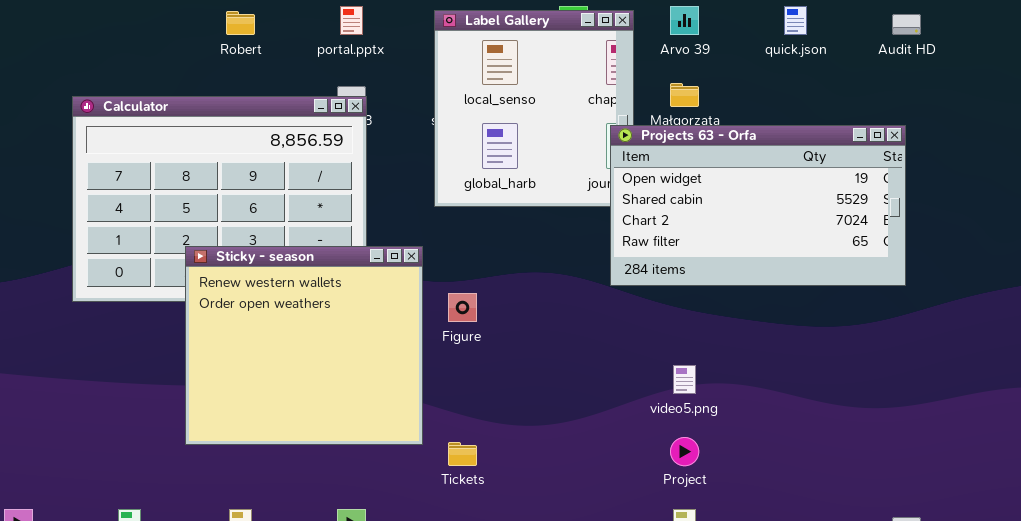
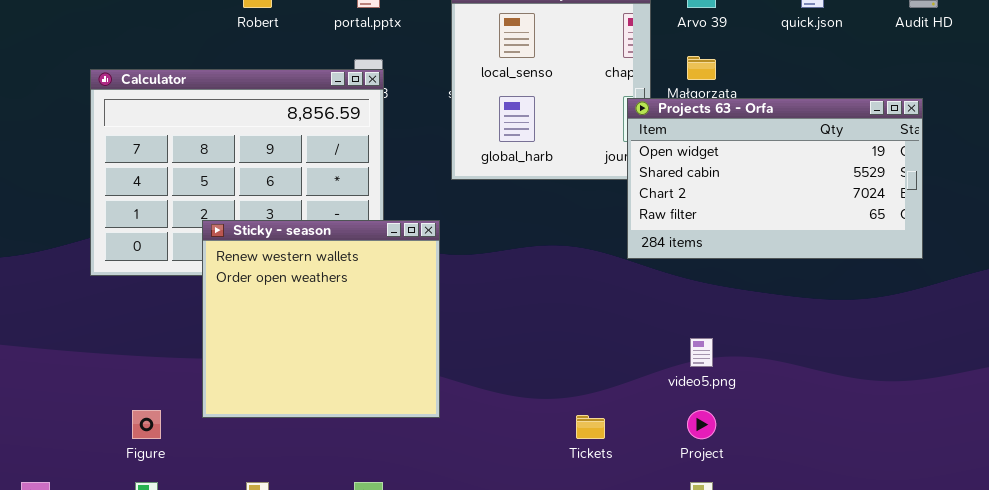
Figure: [448,293,477,322] -> [132,410,161,439], moved
Tickets: [448,442,477,466] -> [576,415,605,439], moved

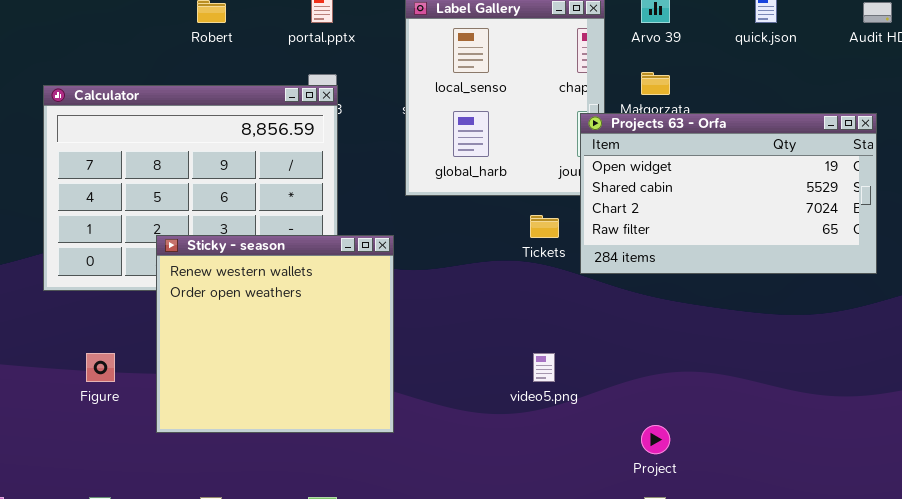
video5.png: [690,338,713,367] -> [533,353,555,382], moved
Figure: [132,410,161,439] -> [86,353,115,382], moved
Tickets: [576,415,605,439] -> [530,215,559,238], moved

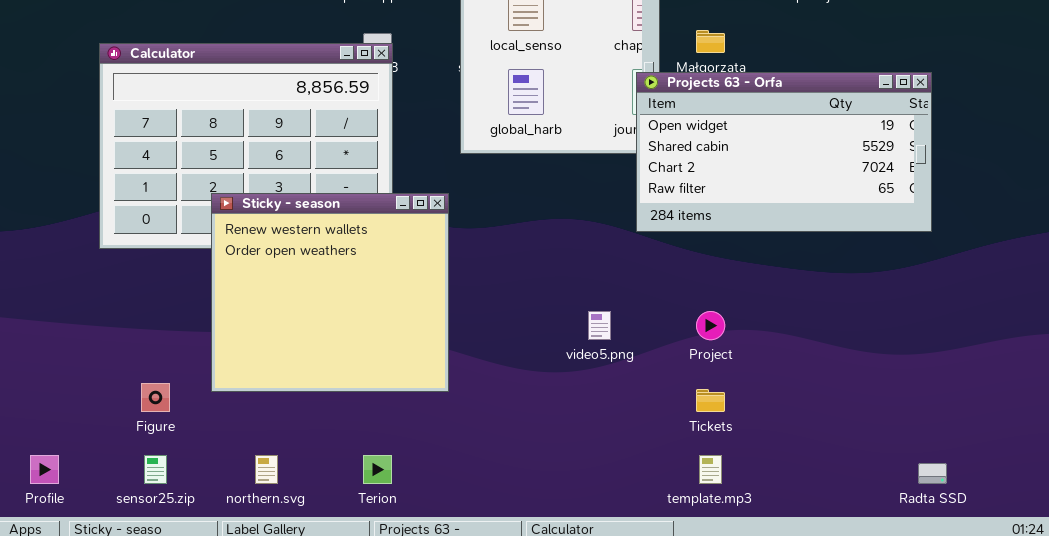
Tickets: [530,215,559,238] -> [696,389,725,412], moved
Figure: [86,353,115,382] -> [141,383,170,412], moved
Project: [641,425,670,454] -> [696,311,725,340], moved

